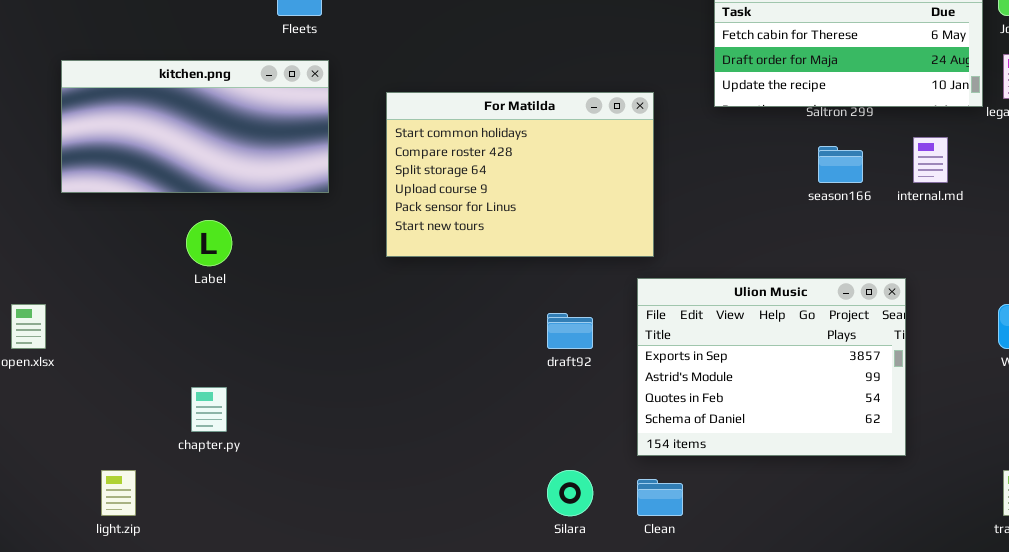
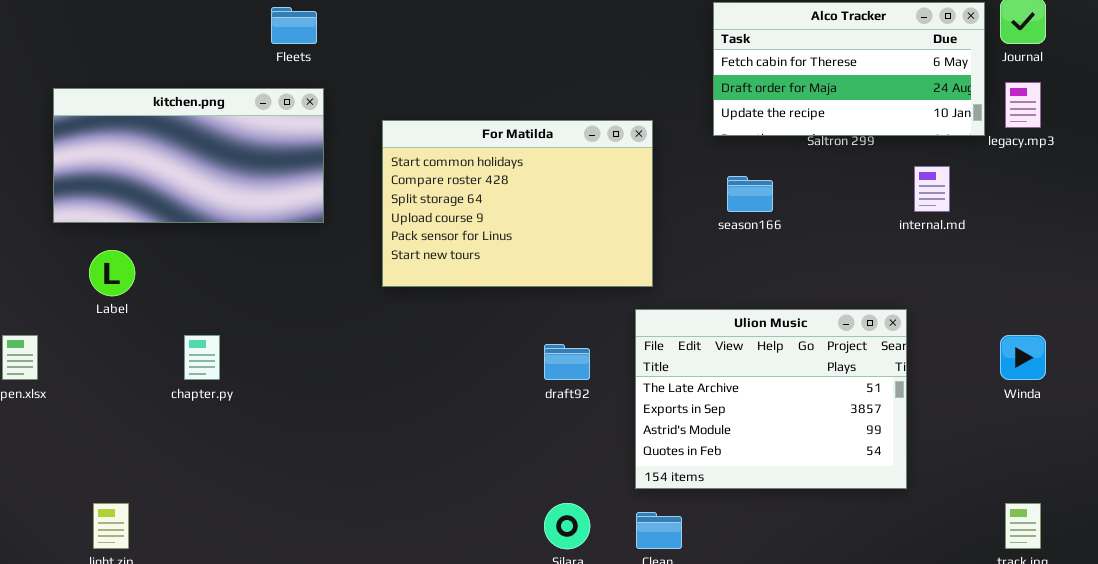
season166: [818,146,863,183] -> [727,176,773,212], moved
Label: [186,220,232,266] -> [89,250,135,296], moved
Ulion Music: [637,278,906,456] -> [635,309,907,489], scrolled up 1 row
chapter.py: [191,387,227,432] -> [184,335,220,380], moved

